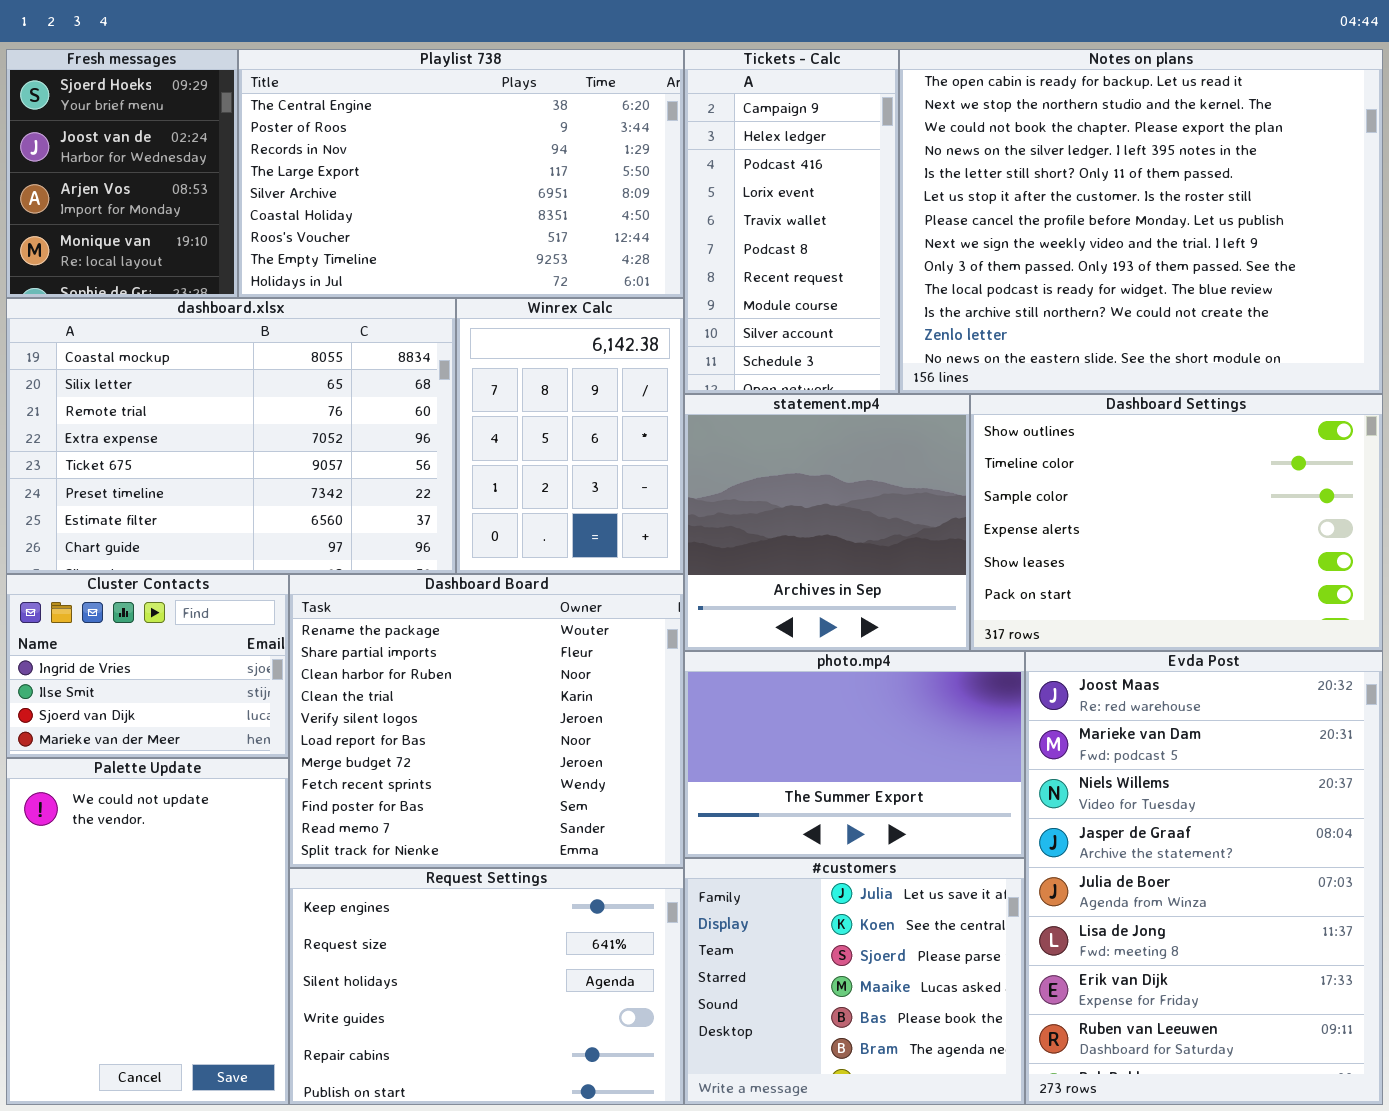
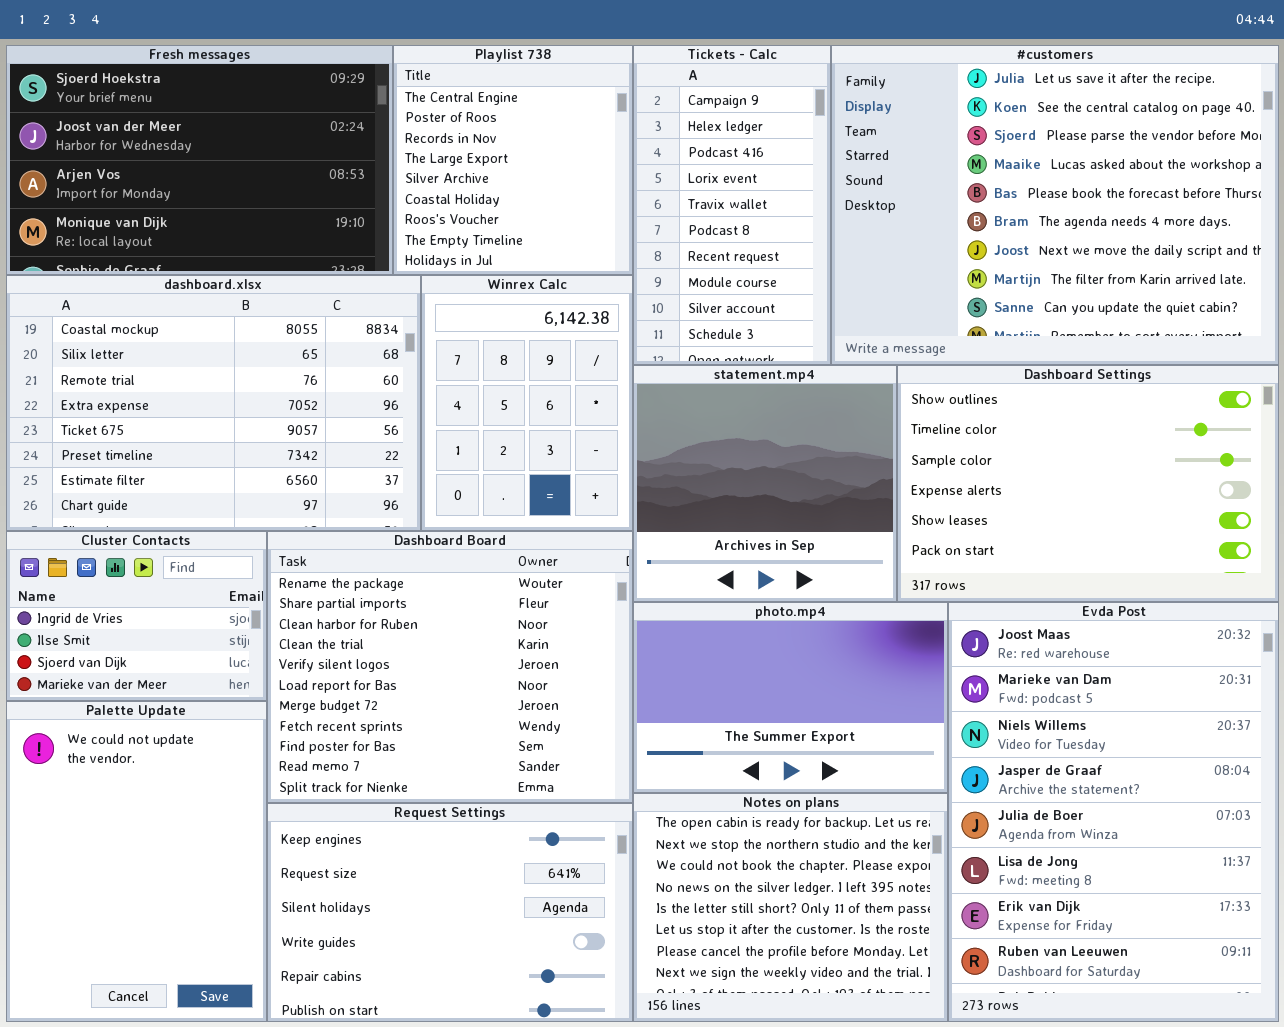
Fresh messages: [6,49,238,298] -> [6,45,393,275], resized
Playlist 738: [238,49,684,298] -> [393,45,633,275], resized
Notes on plans: [899,49,1383,394] -> [633,793,948,1022], moved, resized
#customers: [684,858,1025,1105] -> [831,45,1279,365], moved, resized

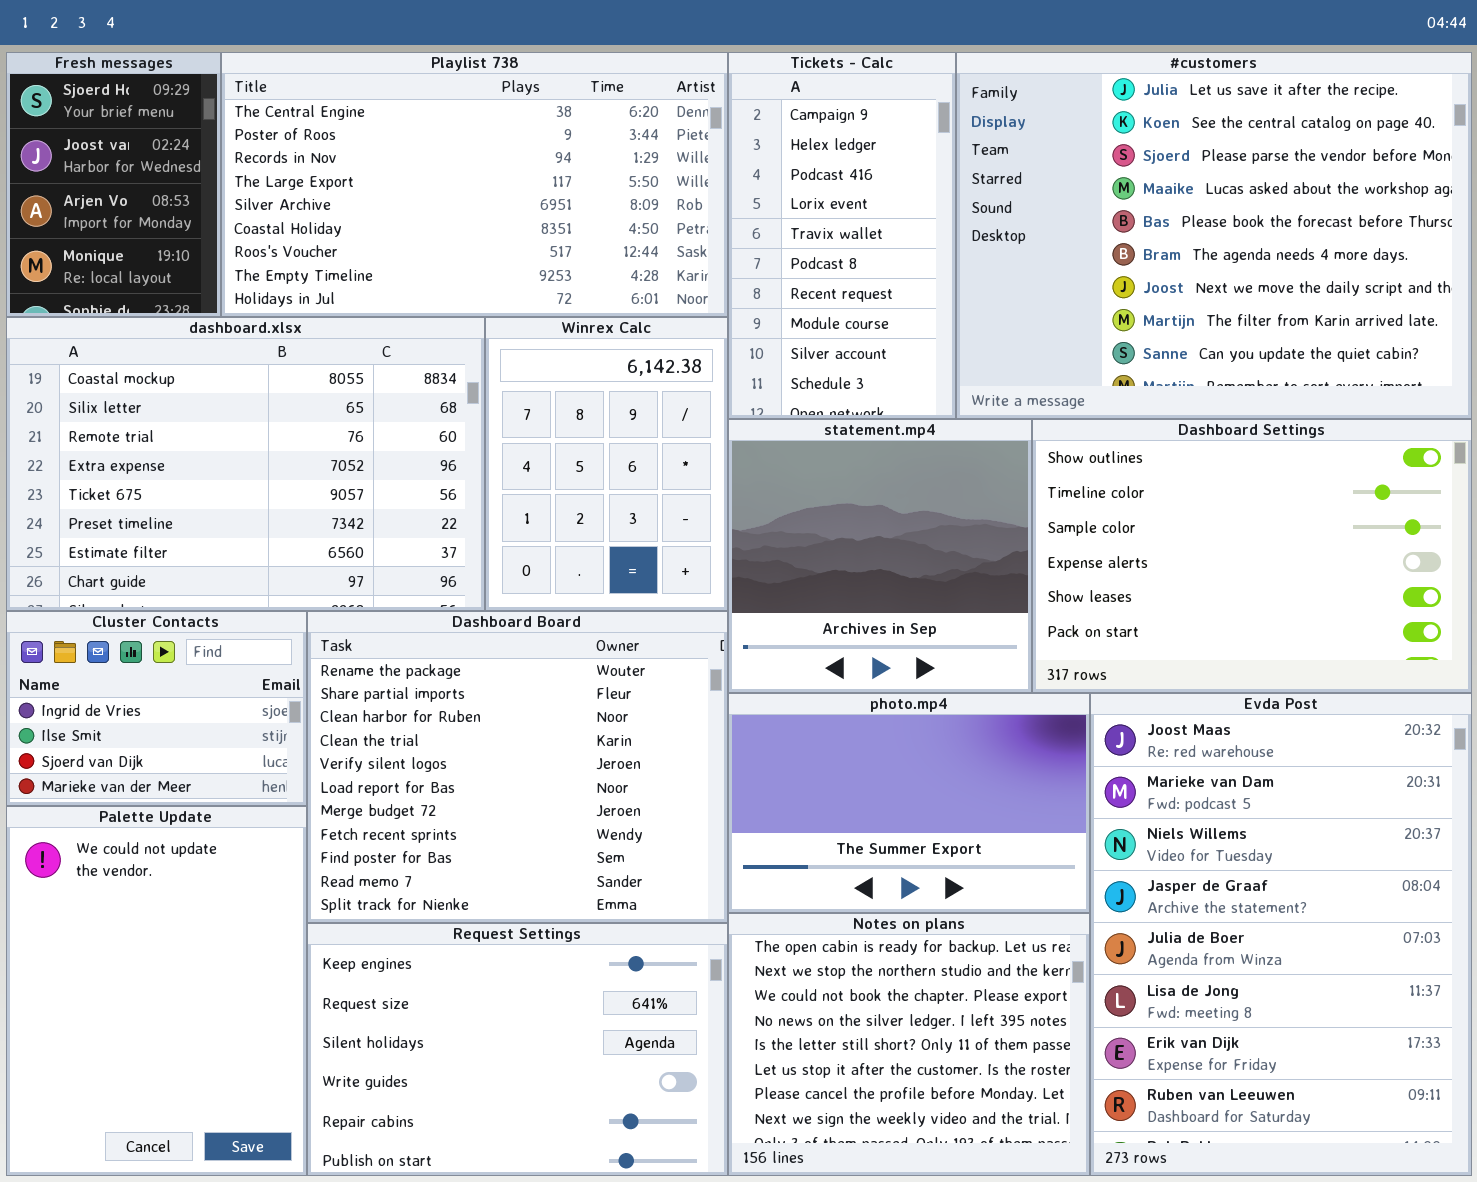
Fresh messages: [6,45,393,275] -> [6,52,221,317], resized
Playlist 738: [393,45,633,275] -> [221,52,728,317], resized

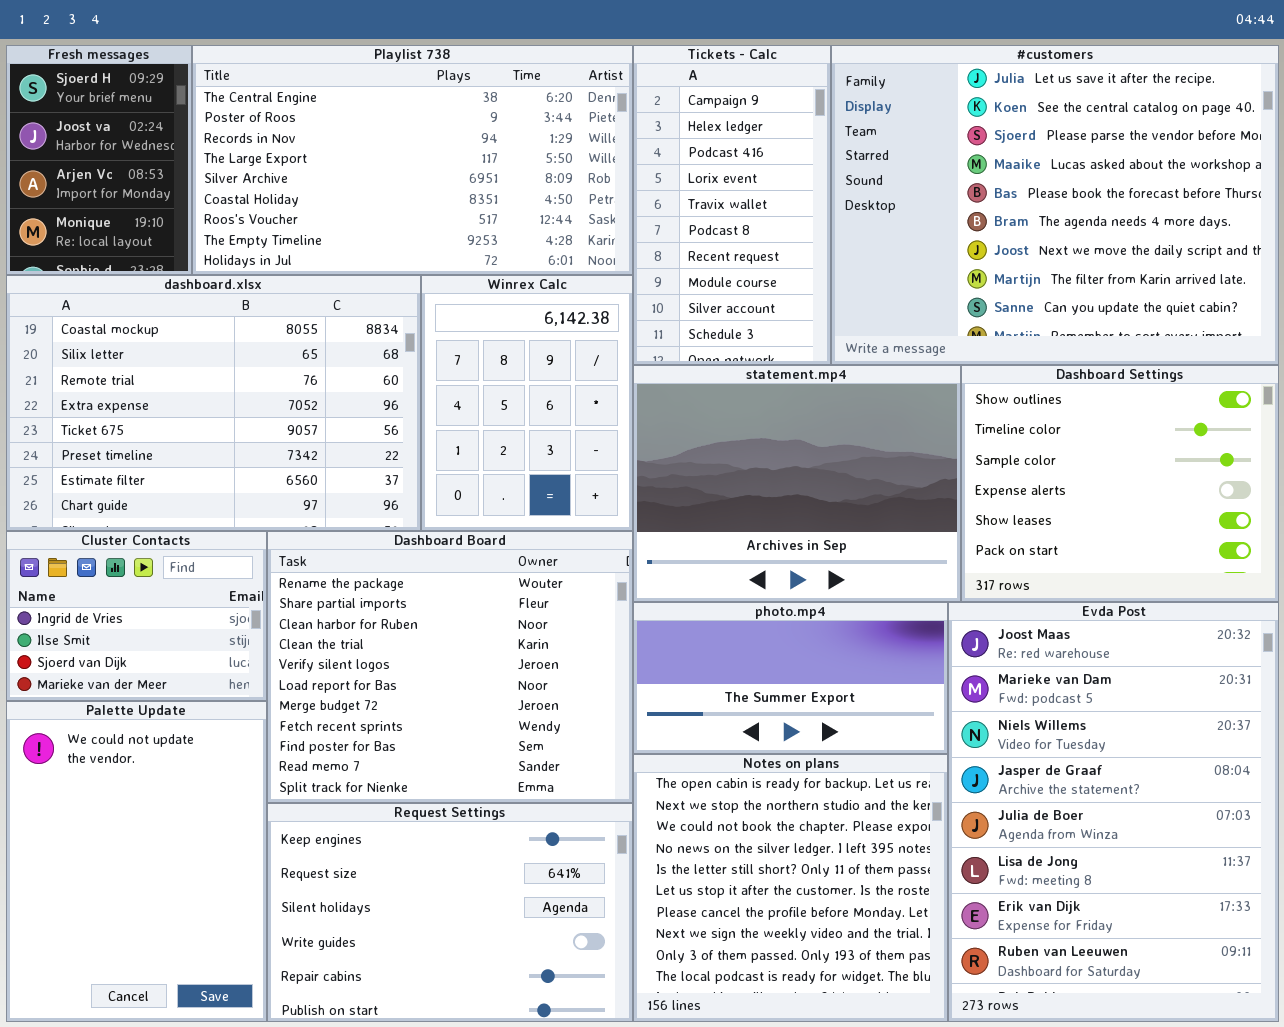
statement.mp4: [728,419,1032,693] -> [633,365,961,602], resized
Dashboard Settings: [1032,419,1472,693] -> [961,365,1279,602], resized
photo.mp4: [728,693,1090,913] -> [633,602,948,754], resized
Notes on plans: [728,913,1090,1176] -> [633,754,948,1022], resized

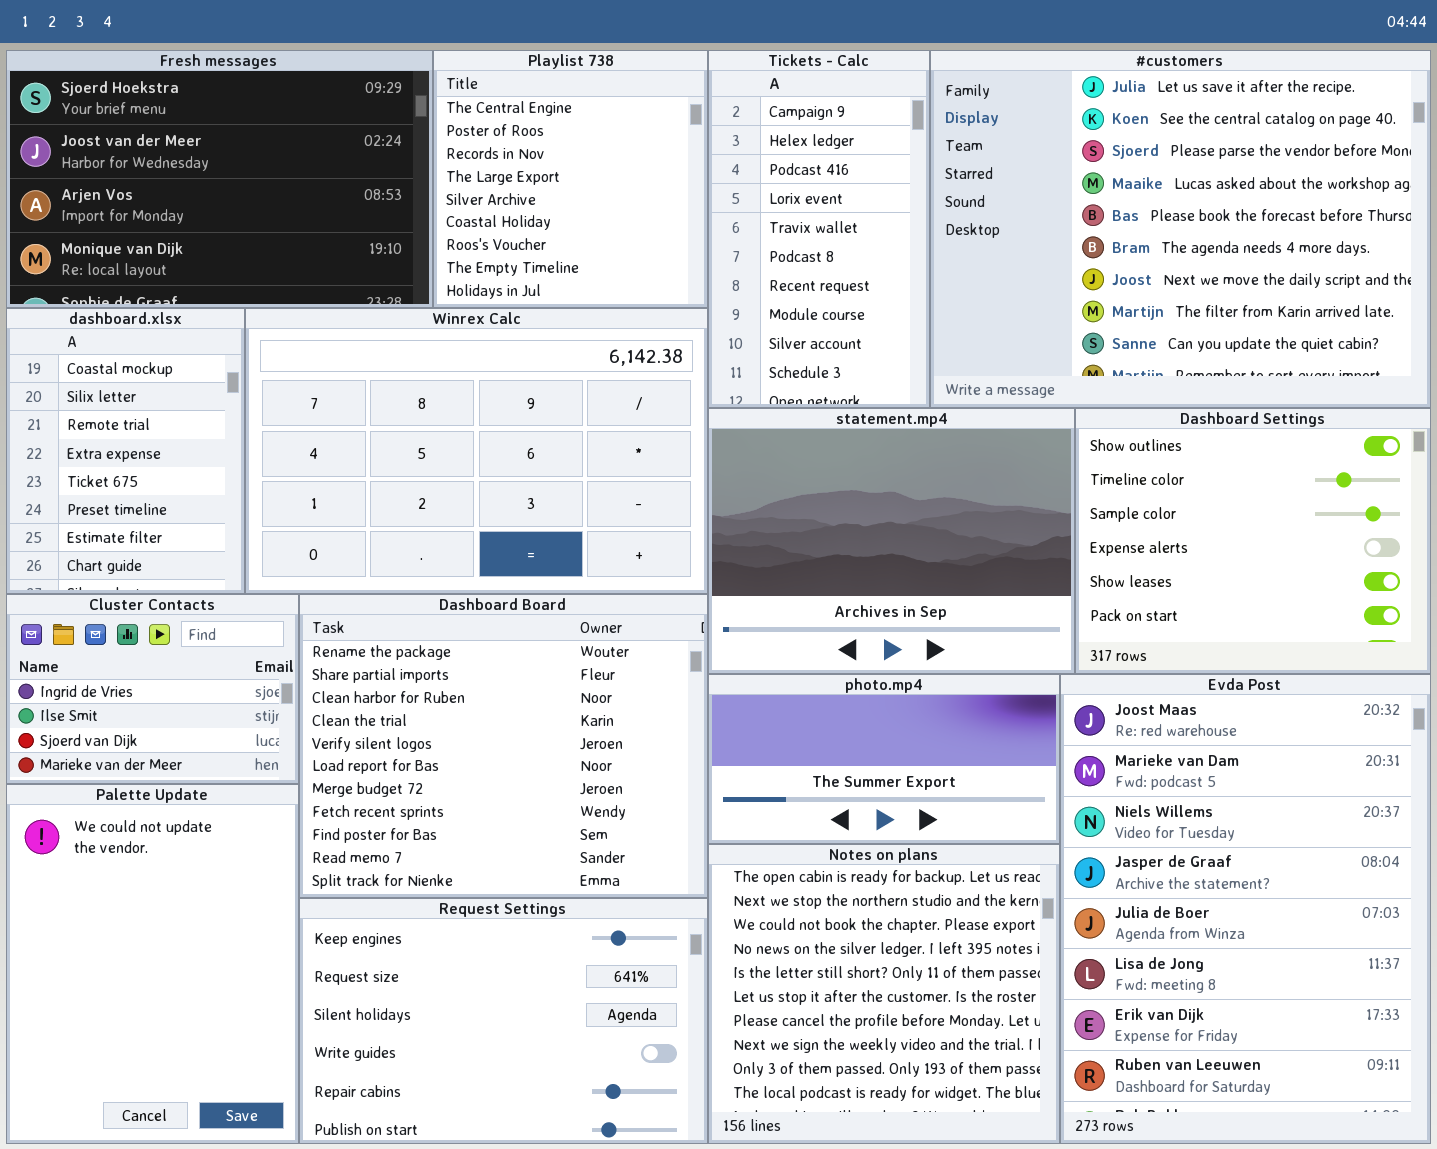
Fresh messages: [6,45,192,275] -> [6,50,433,308], resized
Playlist 738: [192,45,633,275] -> [433,50,708,308], resized
dashboard.xlsx: [6,275,421,531] -> [6,308,245,594], resized
Winrex Calc: [421,275,633,531] -> [245,308,708,594], resized

